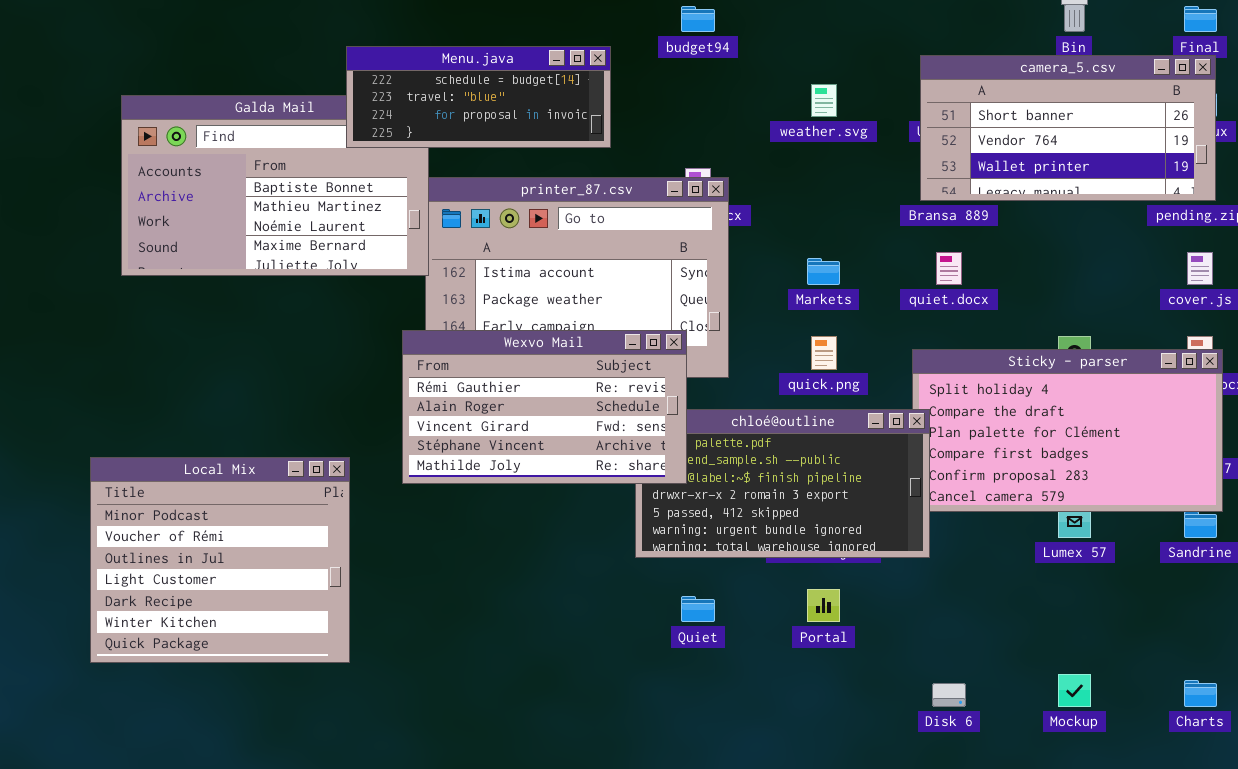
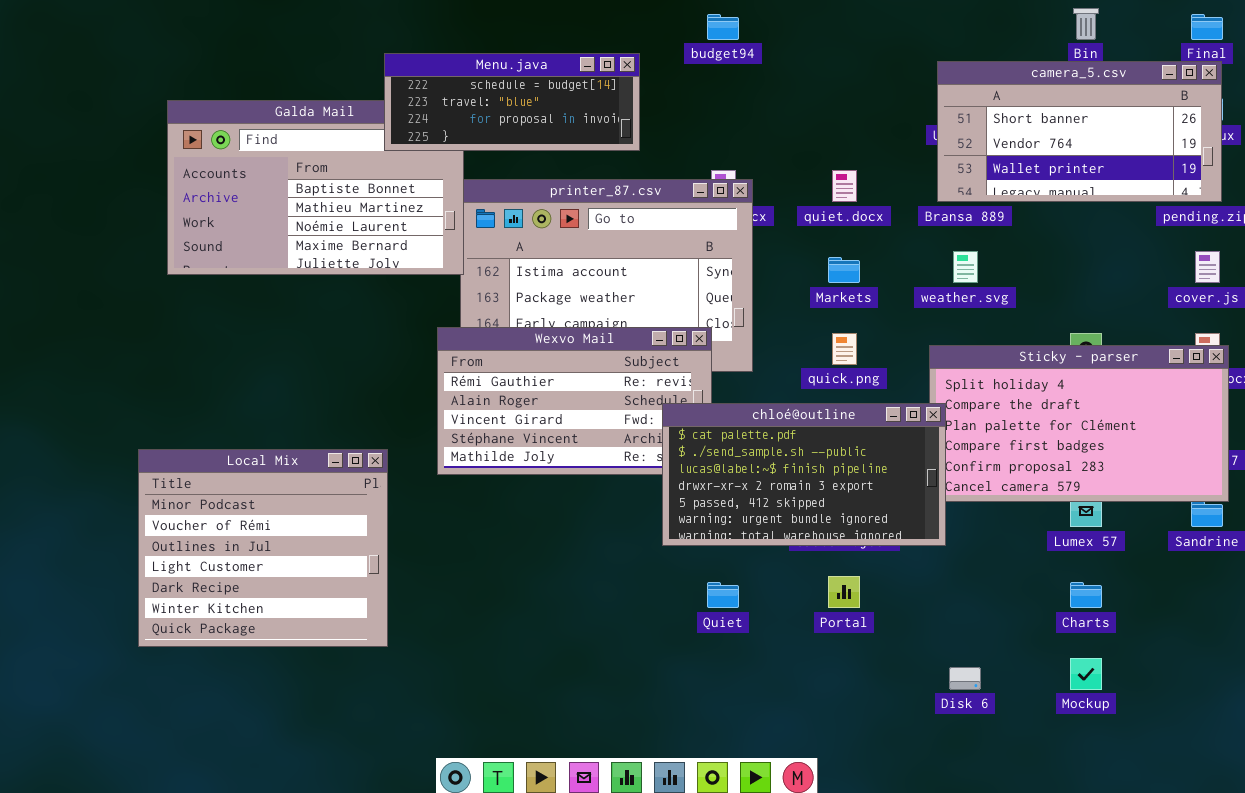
weather.svg: [811,84,837,117] -> [953,251,978,283], moved
quiet.docx: [936,252,962,285] -> [832,170,857,202], moved
chloé@outline: [635,409,930,558] -> [662,403,946,546], raised
Charts: [1184,680,1217,707] -> [1070,582,1102,608], moved

